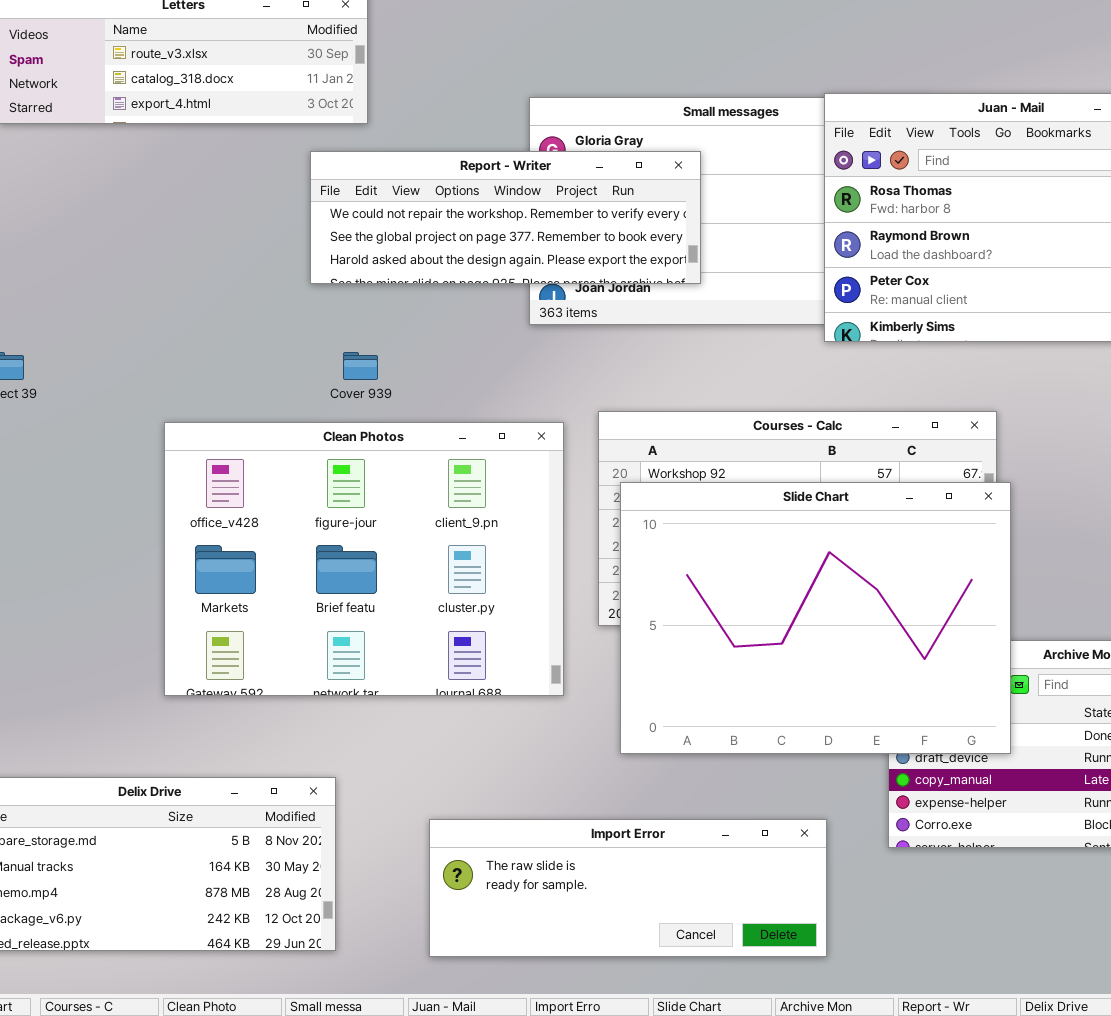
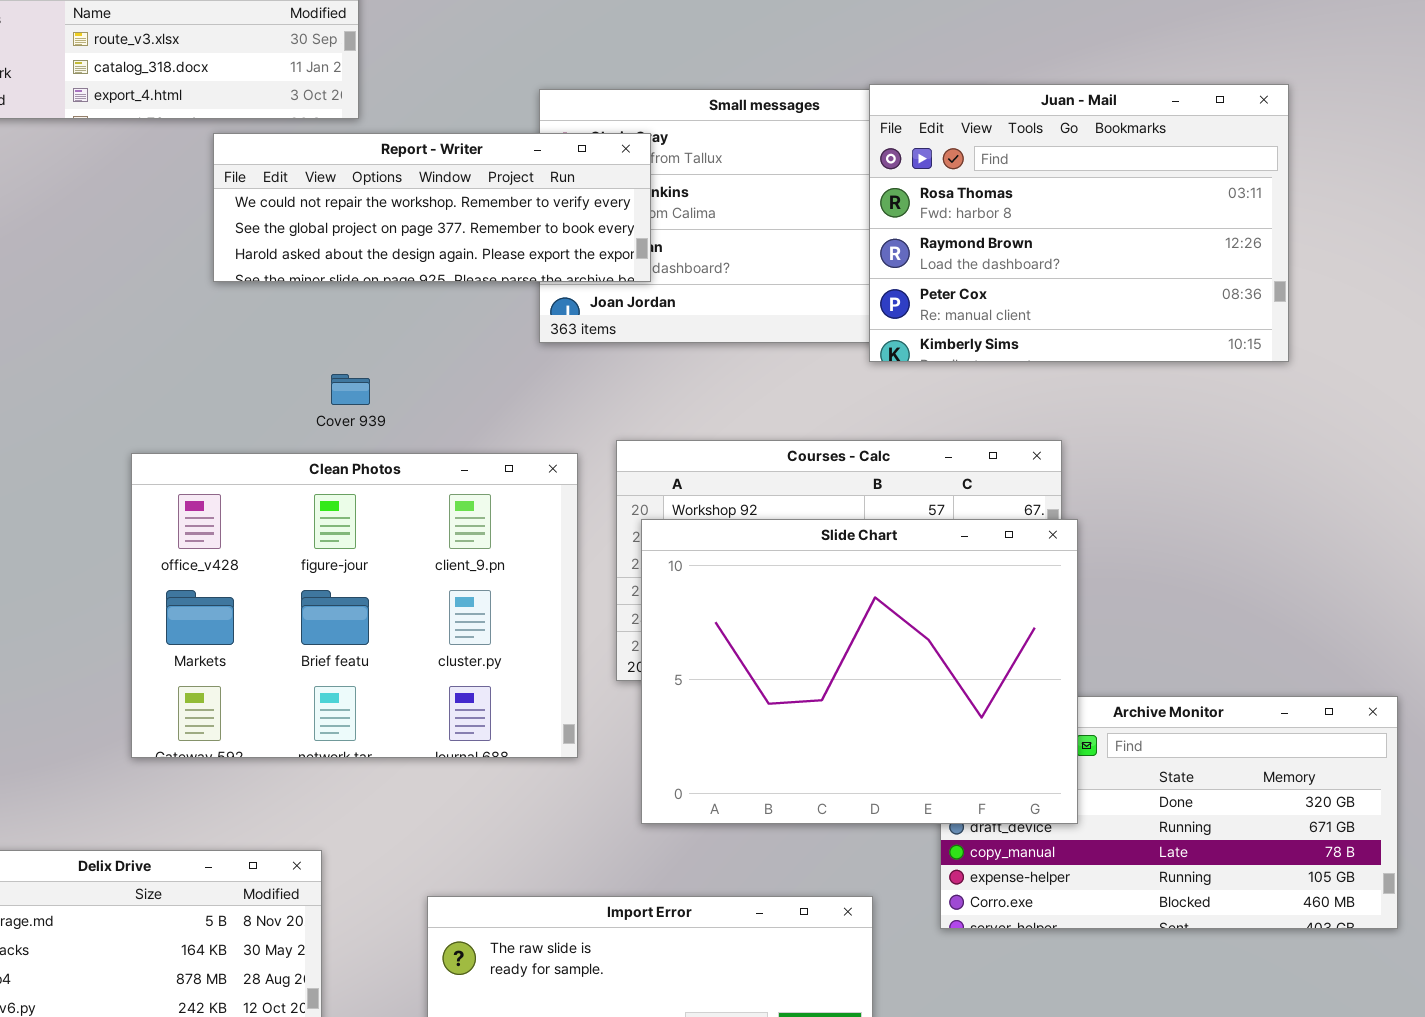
Report - Writer: [310,151,701,284] -> [213,133,651,282], moved

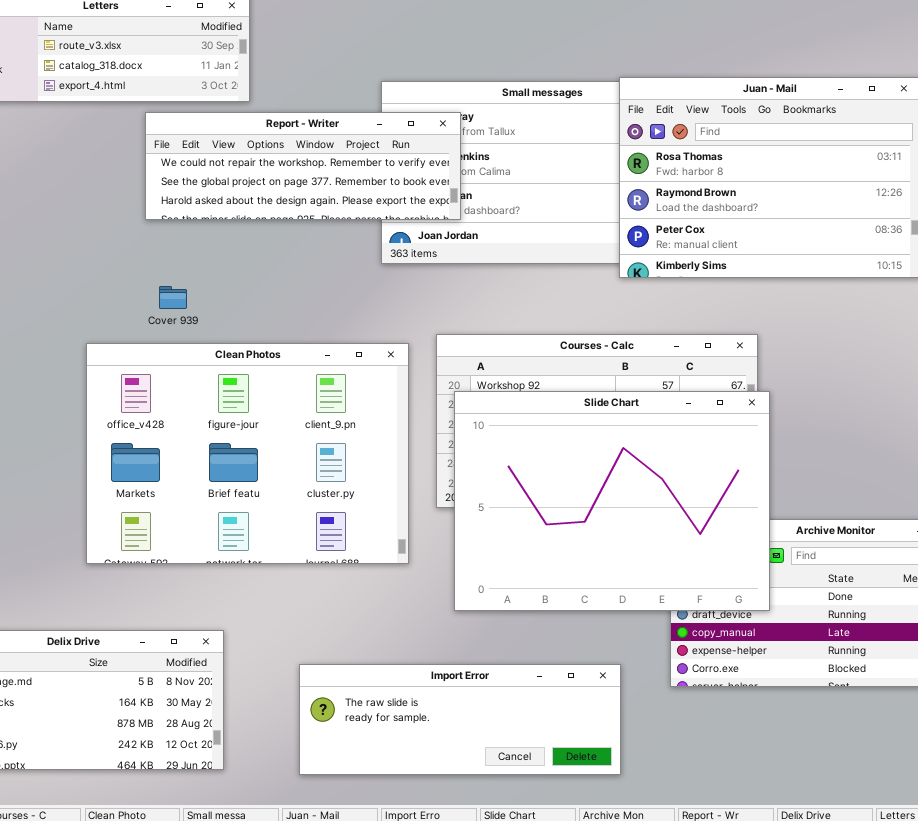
Cover 939: [331,374,370,405] -> [159,286,187,309], moved

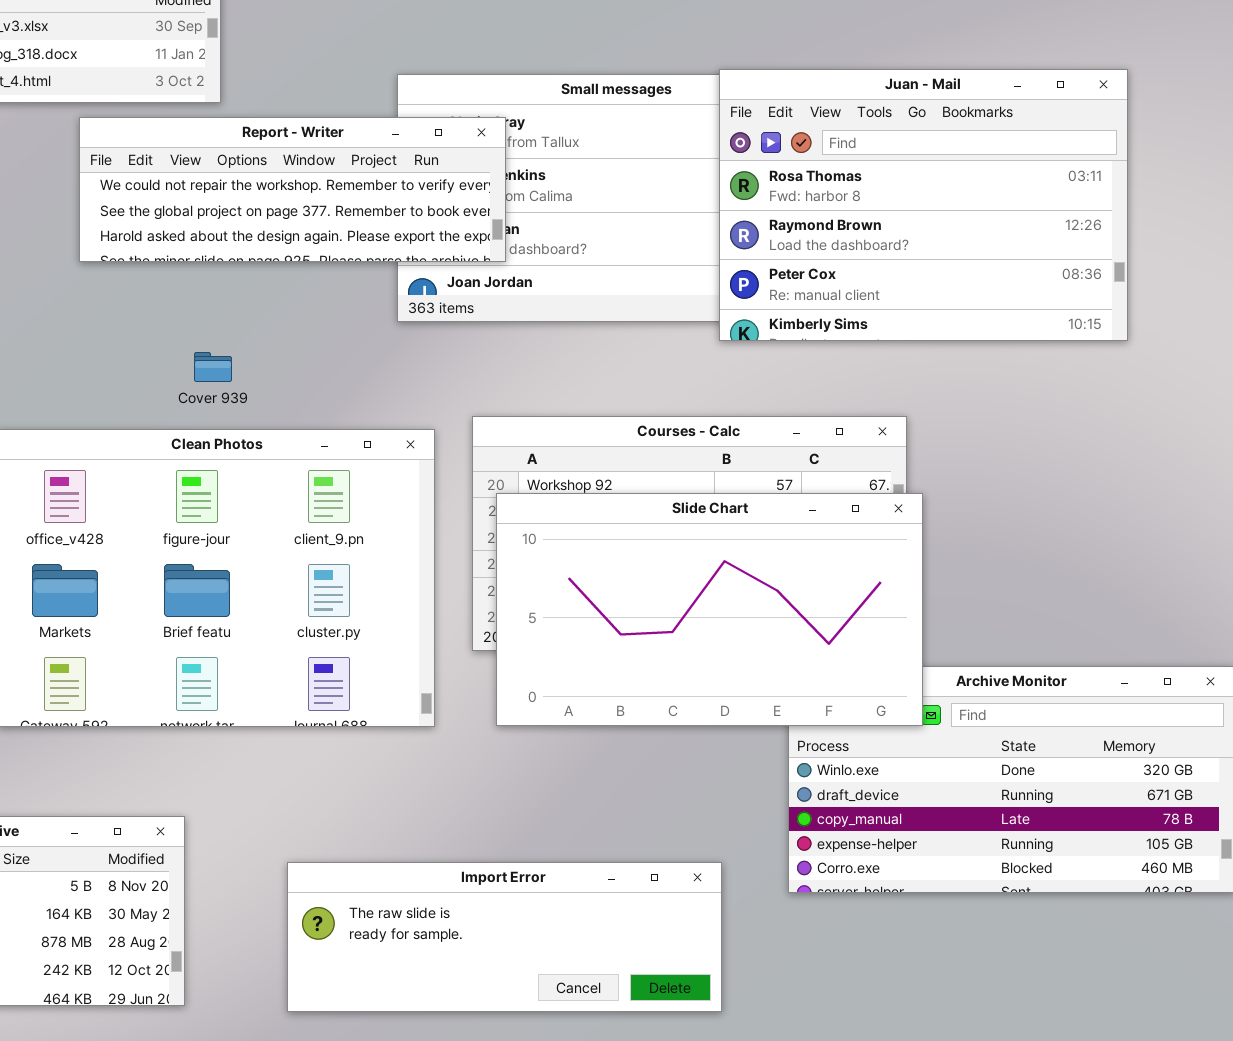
Cover 939: [159,286,187,309] -> [194,352,232,382], moved
Slide Chart: [454,391,770,611] -> [496,493,923,726], resized

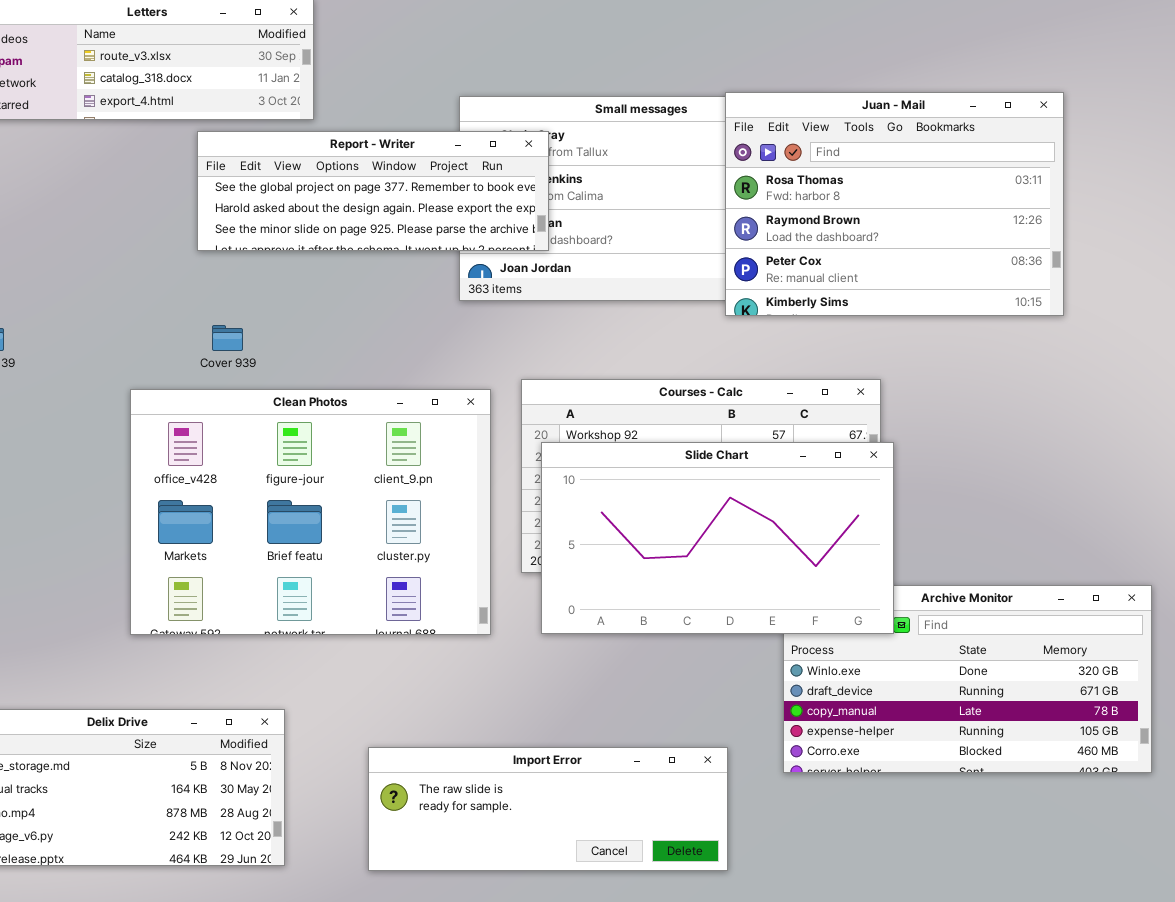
Report - Writer: [79,117,506,262] -> [197,131,549,251], scrolled down 1 row
Cover 939: [194,352,232,382] -> [212,325,243,351], moved

